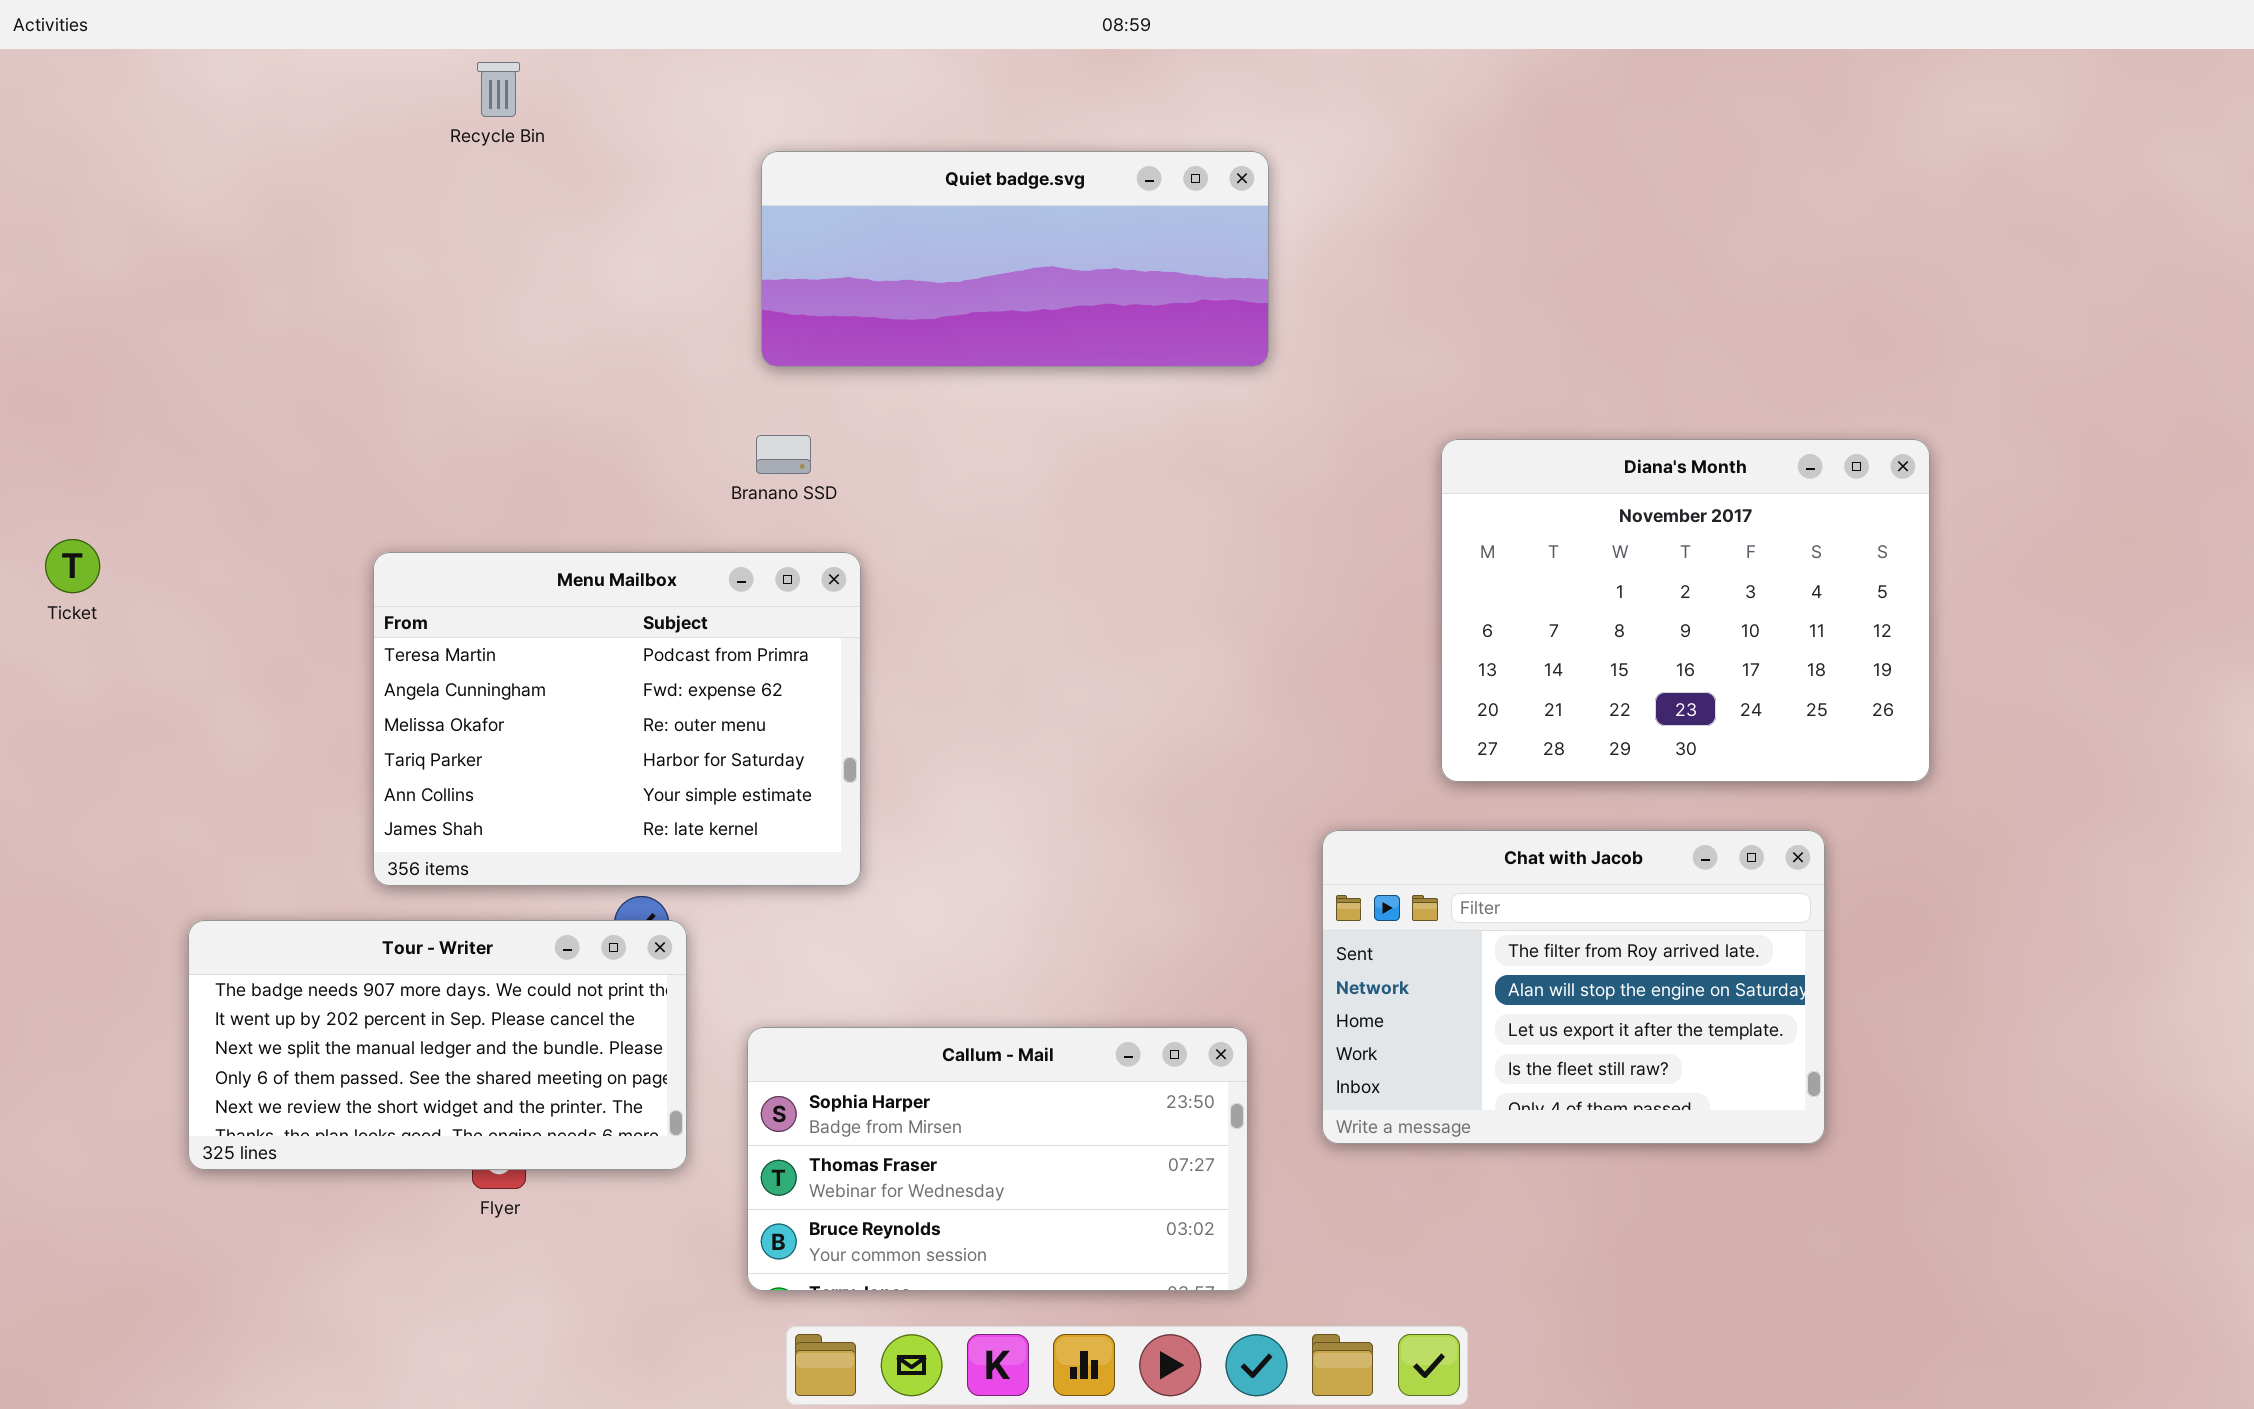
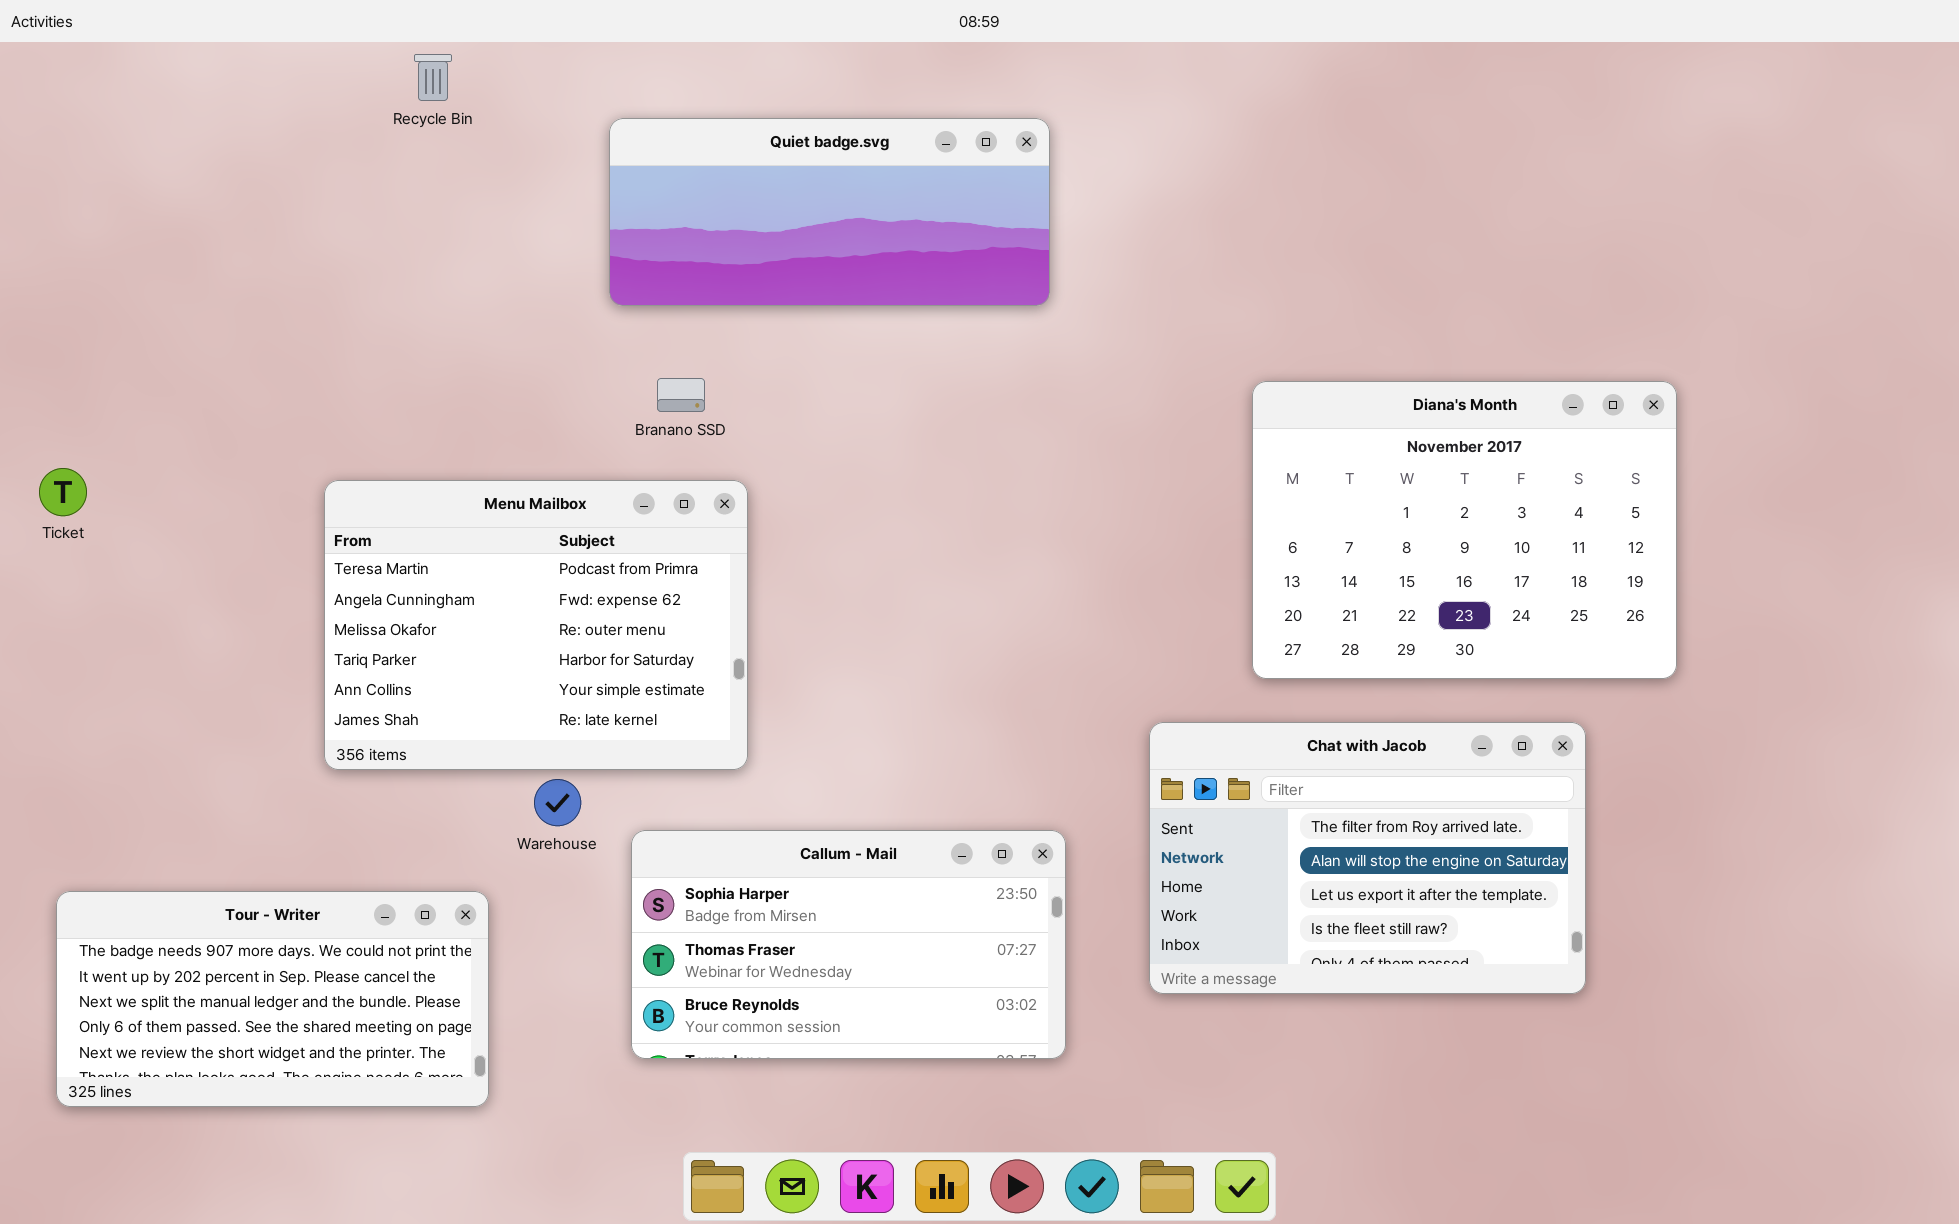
Quiet badge.svg: [761,151,1269,367] -> [609,118,1050,306], moved
Tour - Writer: [188,920,687,1170] -> [56,891,489,1107], moved
Callum - Mail: [747,1027,1248,1291] -> [631,830,1066,1059], moved

